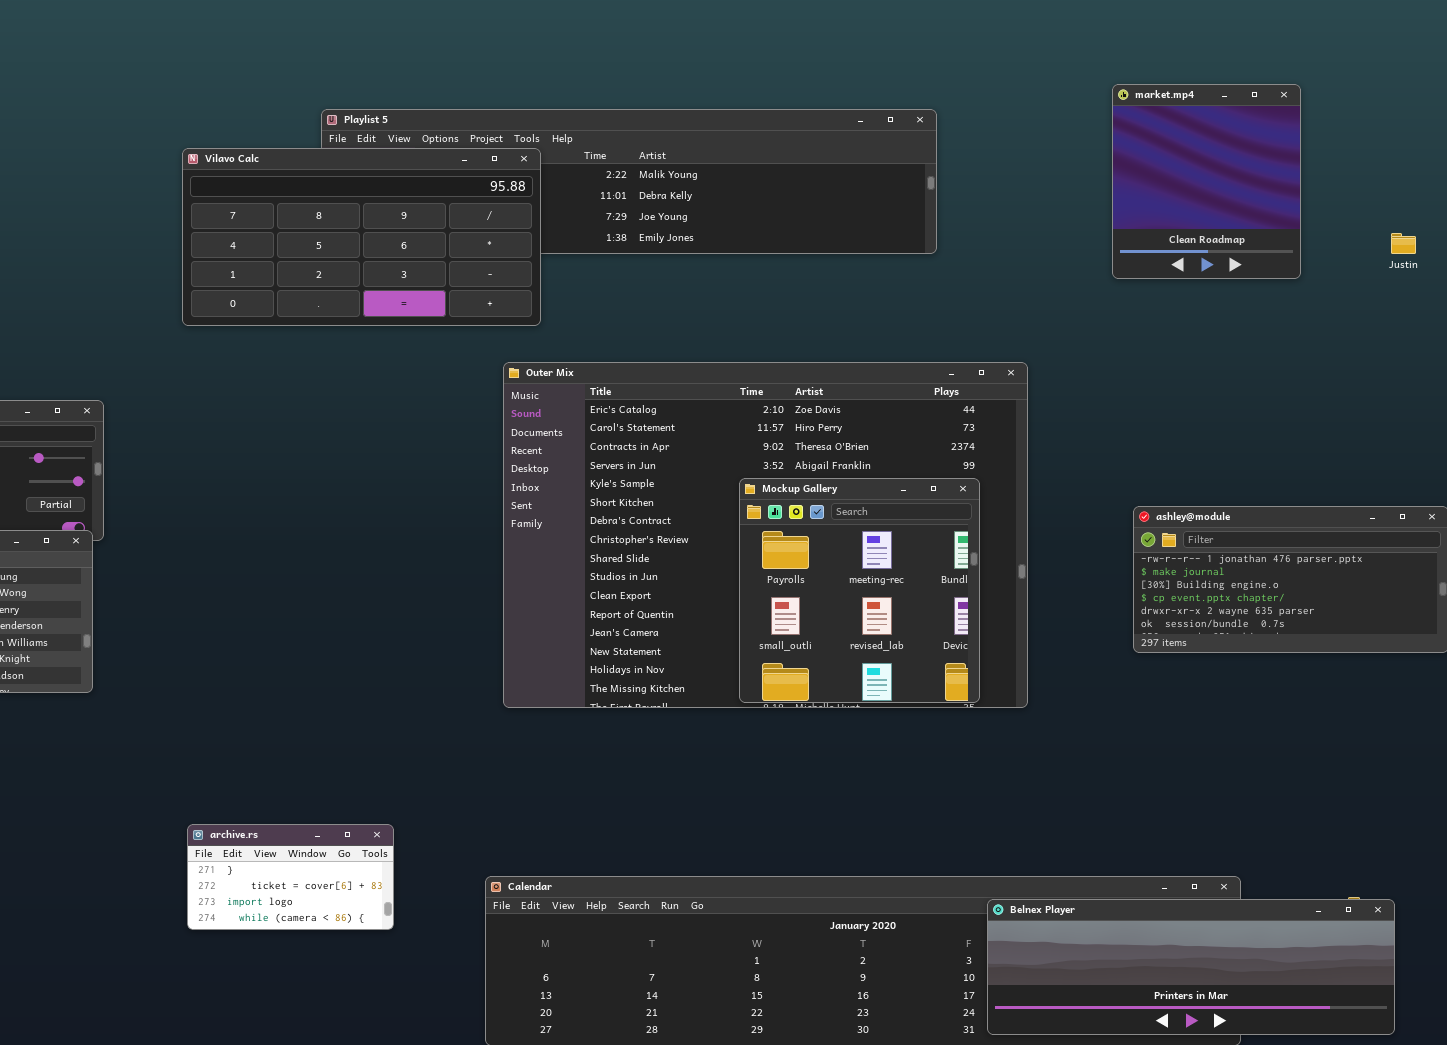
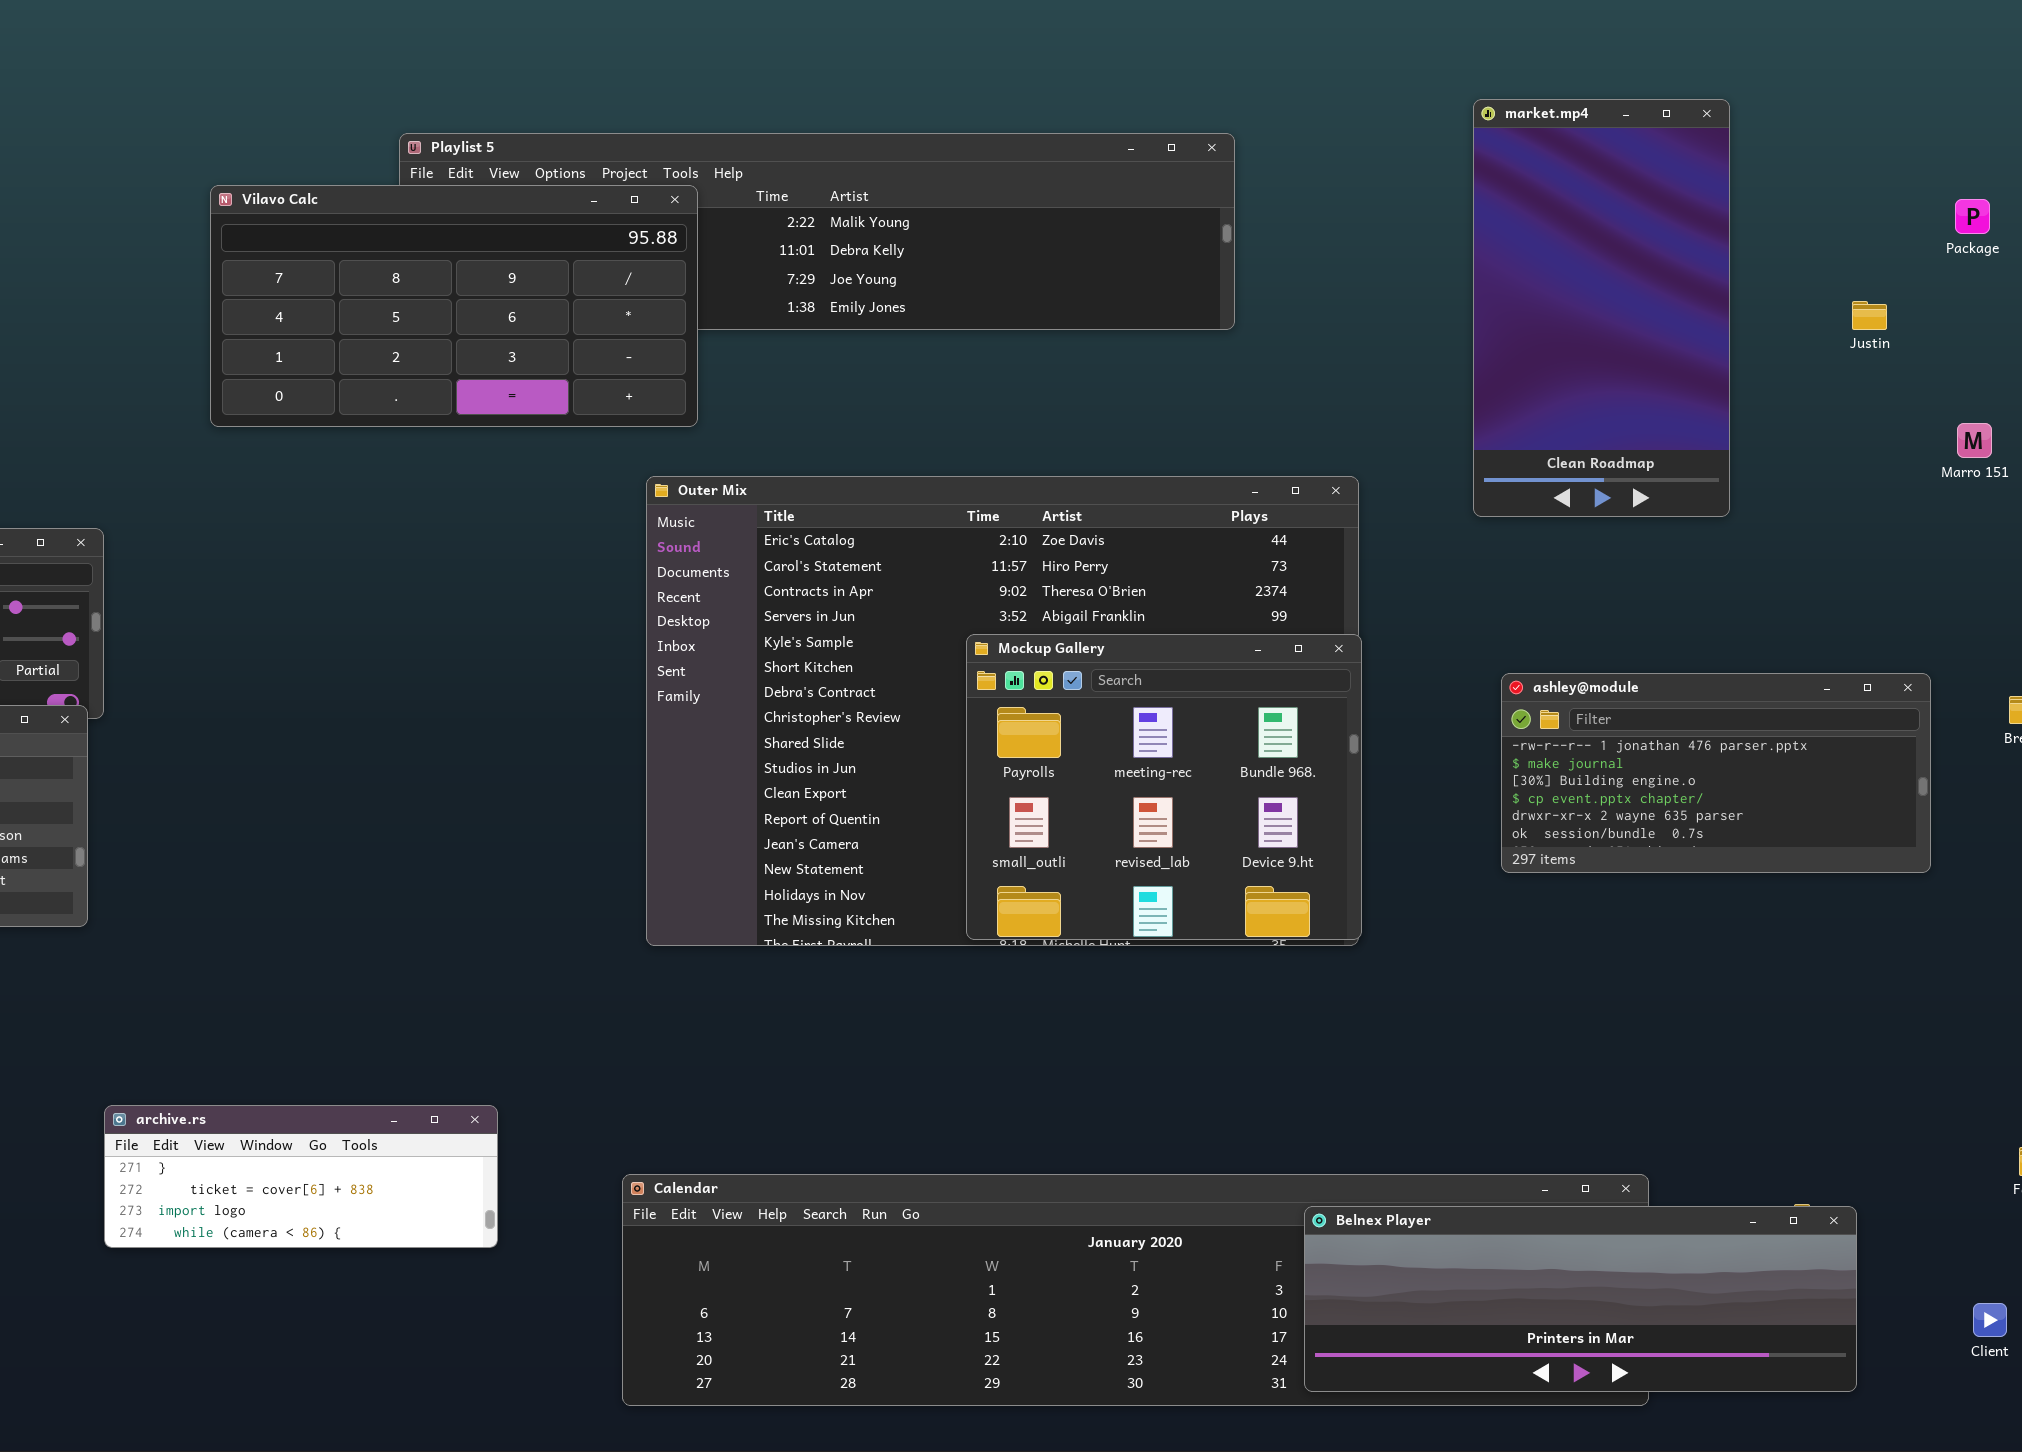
market.mp4: [1112,84,1301,279] -> [1473,99,1730,517], resized
Mockup Gallery: [739,478,980,703] -> [966,634,1362,940], resized
archive.rs: [187,824,394,930] -> [104,1105,498,1248], resized

